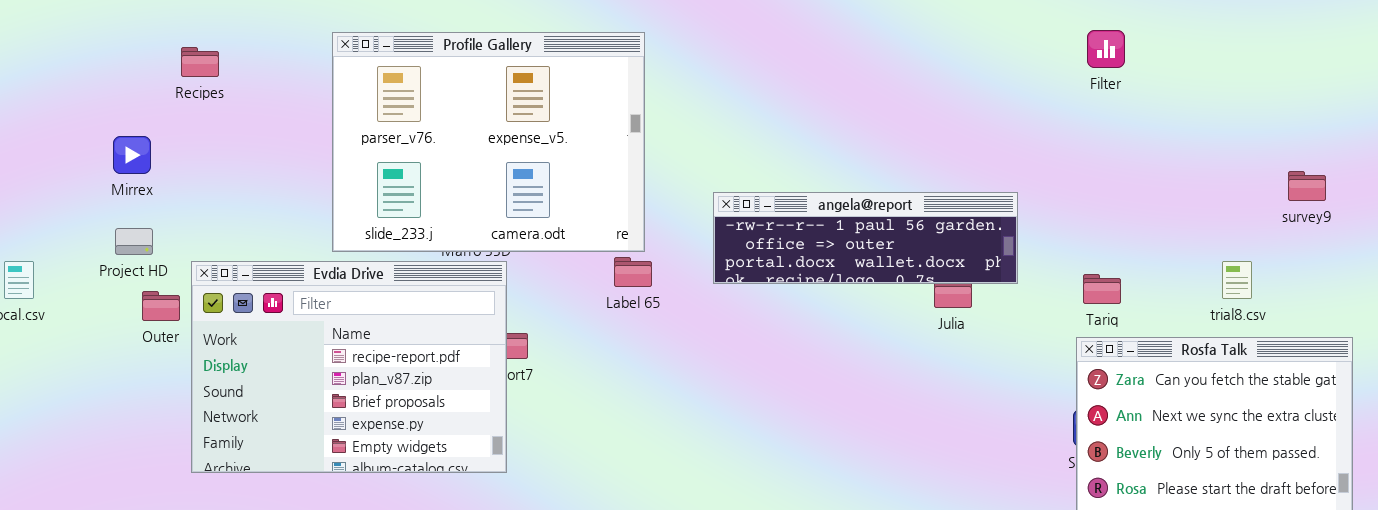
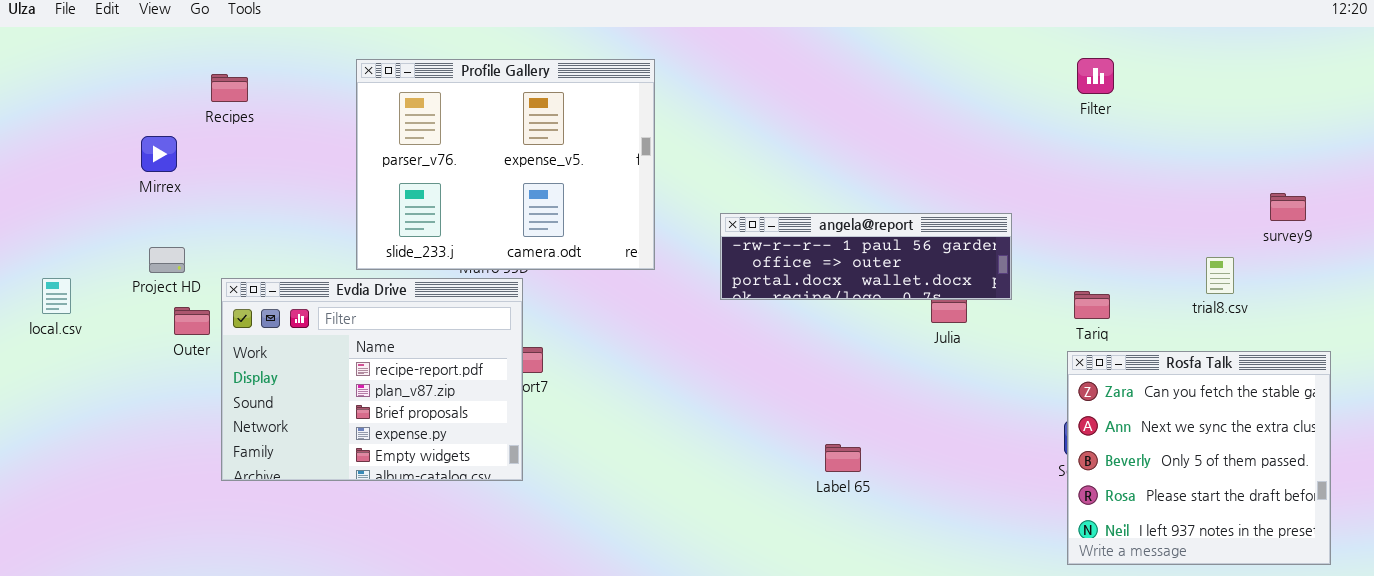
Mirrex: [113,136,151,174] -> [141,136,177,172], moved
Label 65: [614,257,652,287] -> [825,444,861,472], moved
trial8.csv: [1222,261,1252,299] -> [1206,257,1234,294], moved

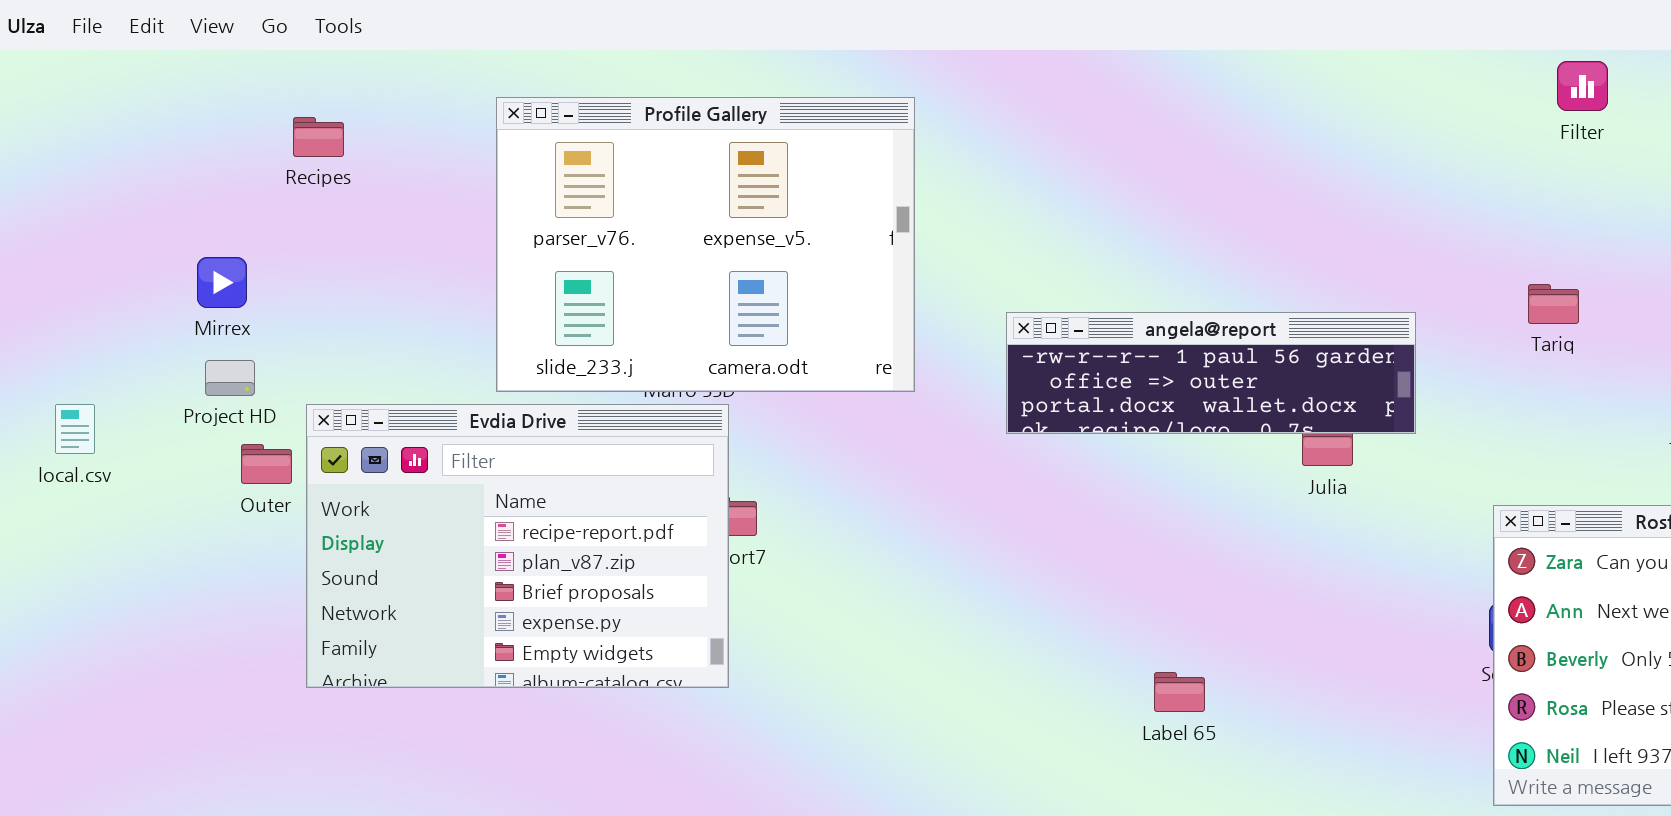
Filter: [1077,58,1114,94] -> [1557,61,1608,111], moved
Mirrex: [141,136,177,172] -> [197,257,247,308], moved
Tariq: [1074,291,1110,319] -> [1528,284,1579,324], moved
Label 65: [825,444,861,472] -> [1154,672,1205,712], moved

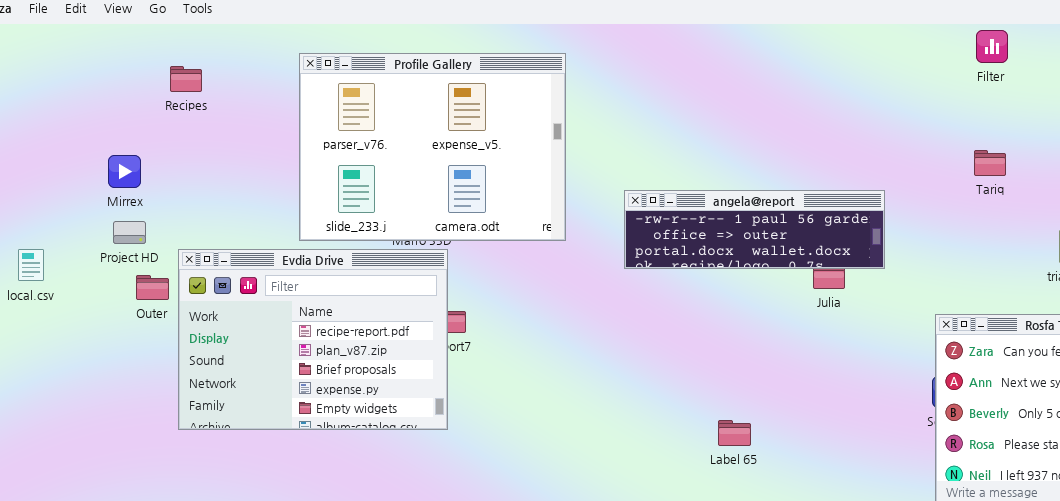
Tariq: [1528,284,1579,324] -> [974,150,1006,176], moved

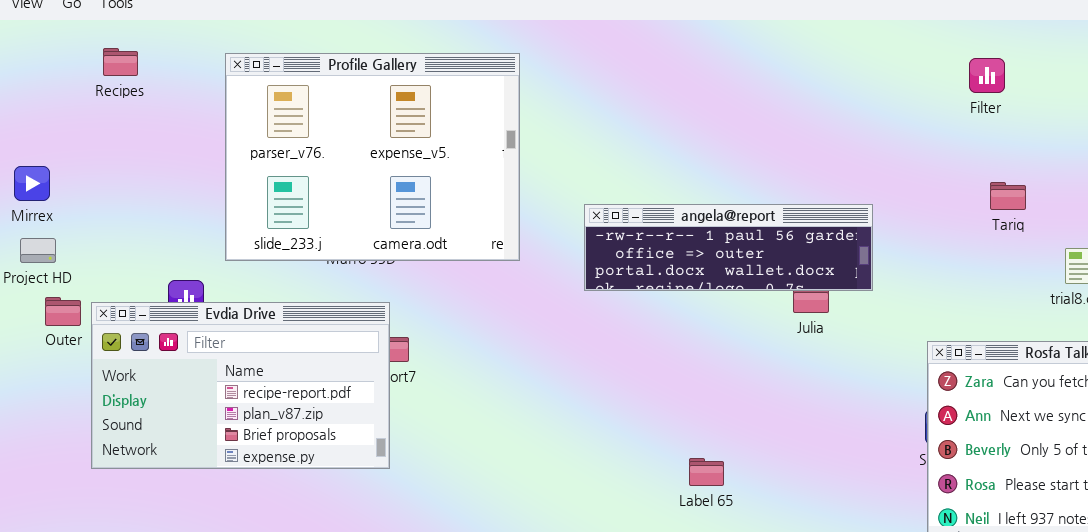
Filter: [976,30,1008,63] -> [969,58,1005,93], moved
Recipes: [170,66,202,92] -> [103,48,138,76], moved
Tariq: [974,150,1006,176] -> [990,182,1026,210], moved
Evdia Drive: [178,249,448,430] -> [91,302,390,469], resized

